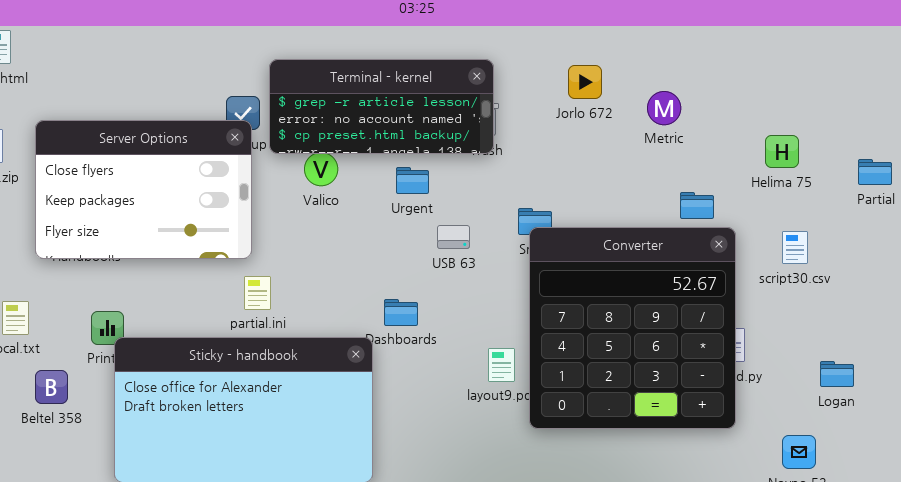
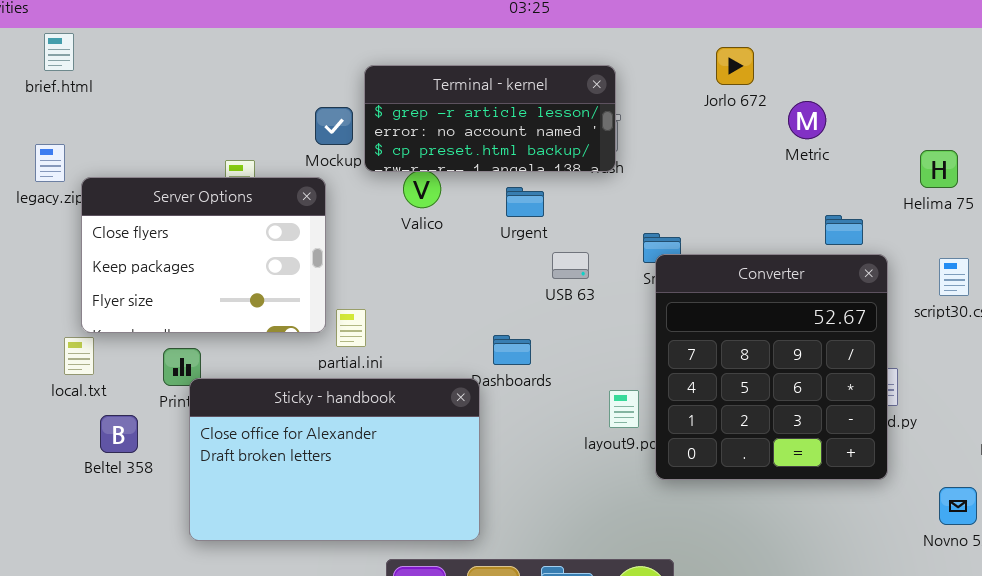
Jorlo 672: [568,65,602,99] -> [716,47,754,85], moved
Server Options: [35,120,252,259] -> [81,177,326,333], moved

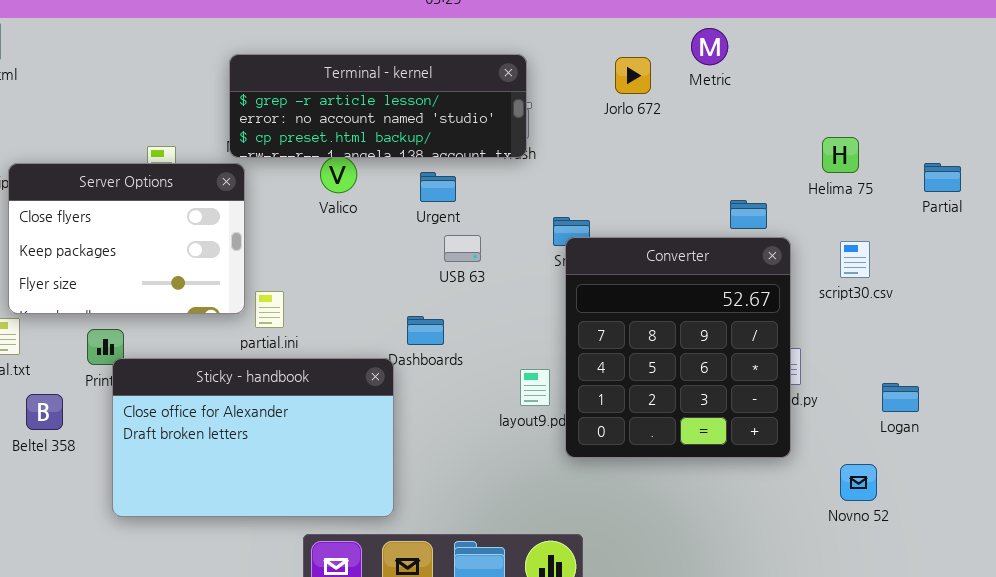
Jorlo 672: [716,47,754,85] -> [615,57,651,94], moved
Terminal - kernel: [364,65,616,172] -> [229,54,527,158], resized
Metric: [788,101,826,139] -> [691,28,728,65], moved
USB 63: [552,252,589,279] -> [444,235,481,262], moved

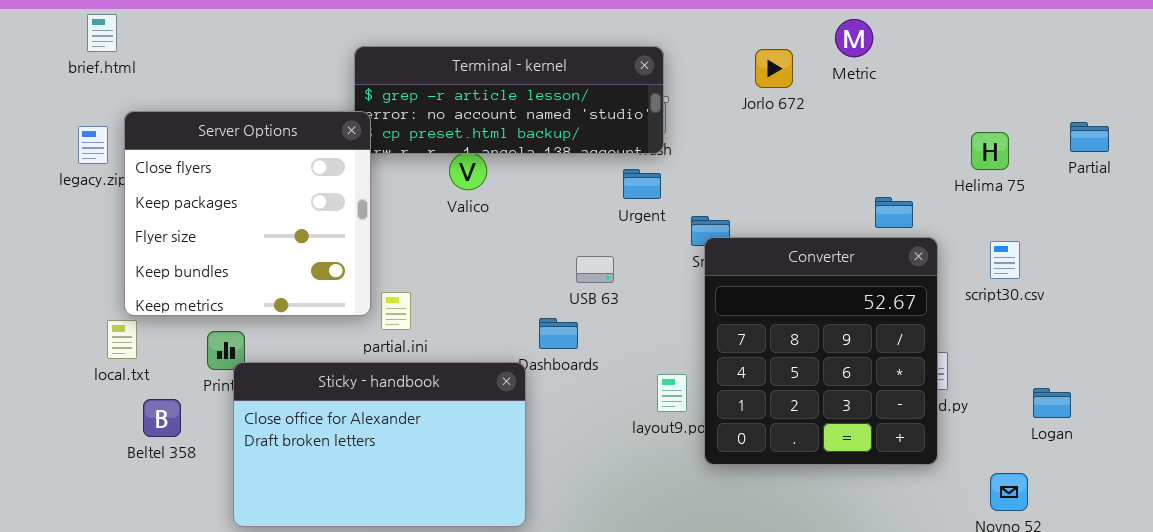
Server Options: [8,163,245,314] -> [124,111,371,316], resized
Partial: [924,163,961,192] -> [1070,122,1109,152], moved
Urgent: [420,172,456,202] -> [623,169,661,199], moved
USB 63: [444,235,481,262] -> [576,256,614,283], moved

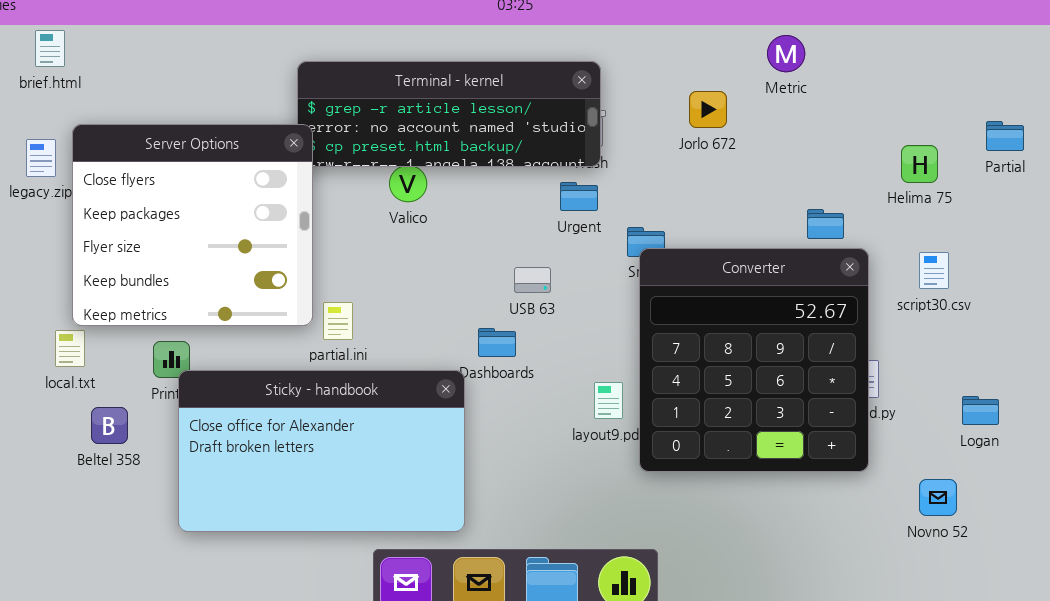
Jorlo 672: [755,49,793,88] -> [689,91,727,128], moved
Partial: [1070,122,1109,152] -> [986,121,1024,151], moved

